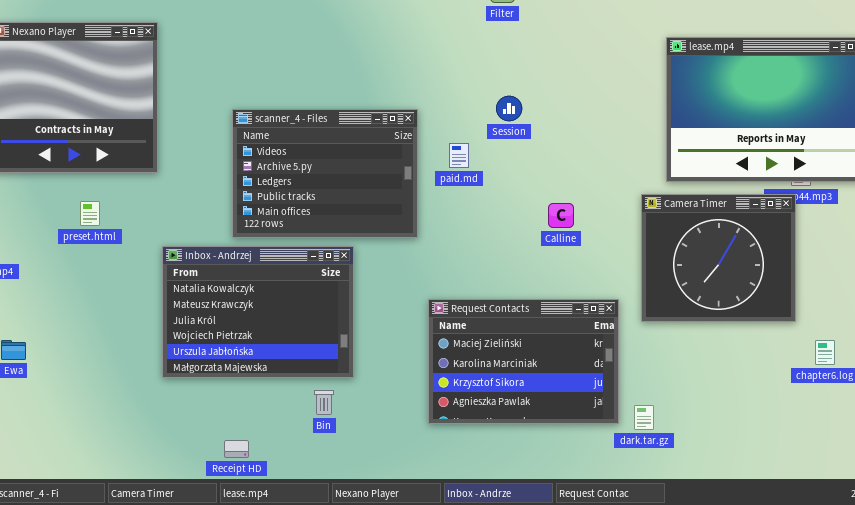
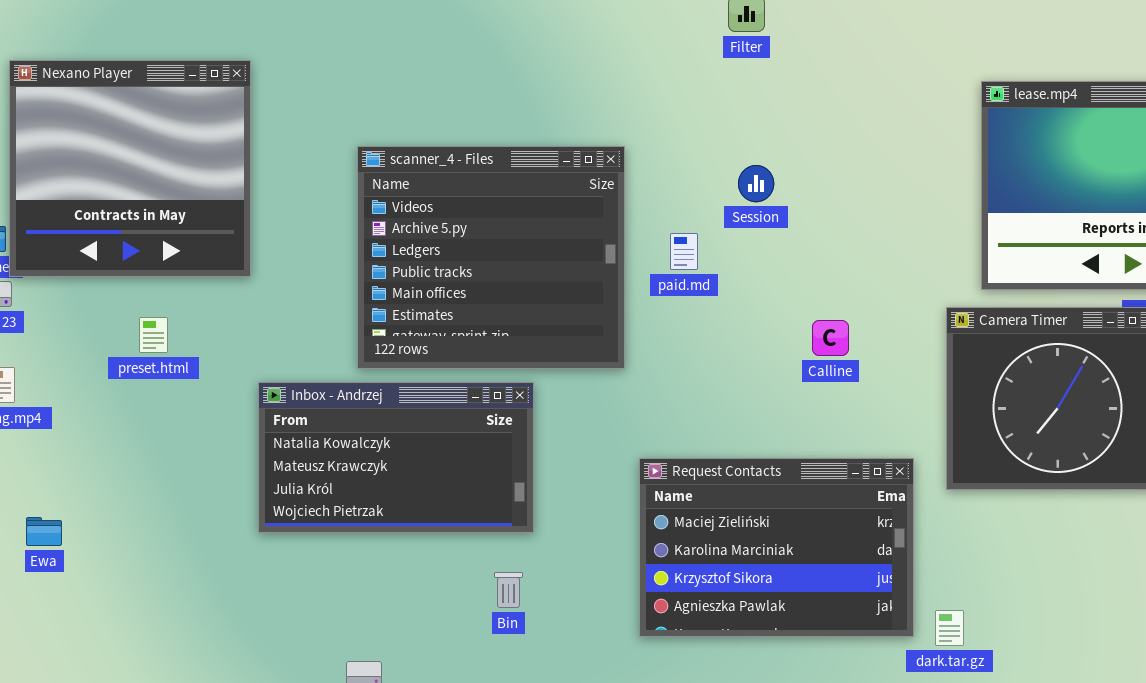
scanner_4 - Files: [232,109,418,238] -> [357,146,625,369], resized
Inbox - Andrzej: [162,246,354,378] -> [258,382,534,533], resized
Bin: [314,390,334,415] -> [494,572,523,608], moved

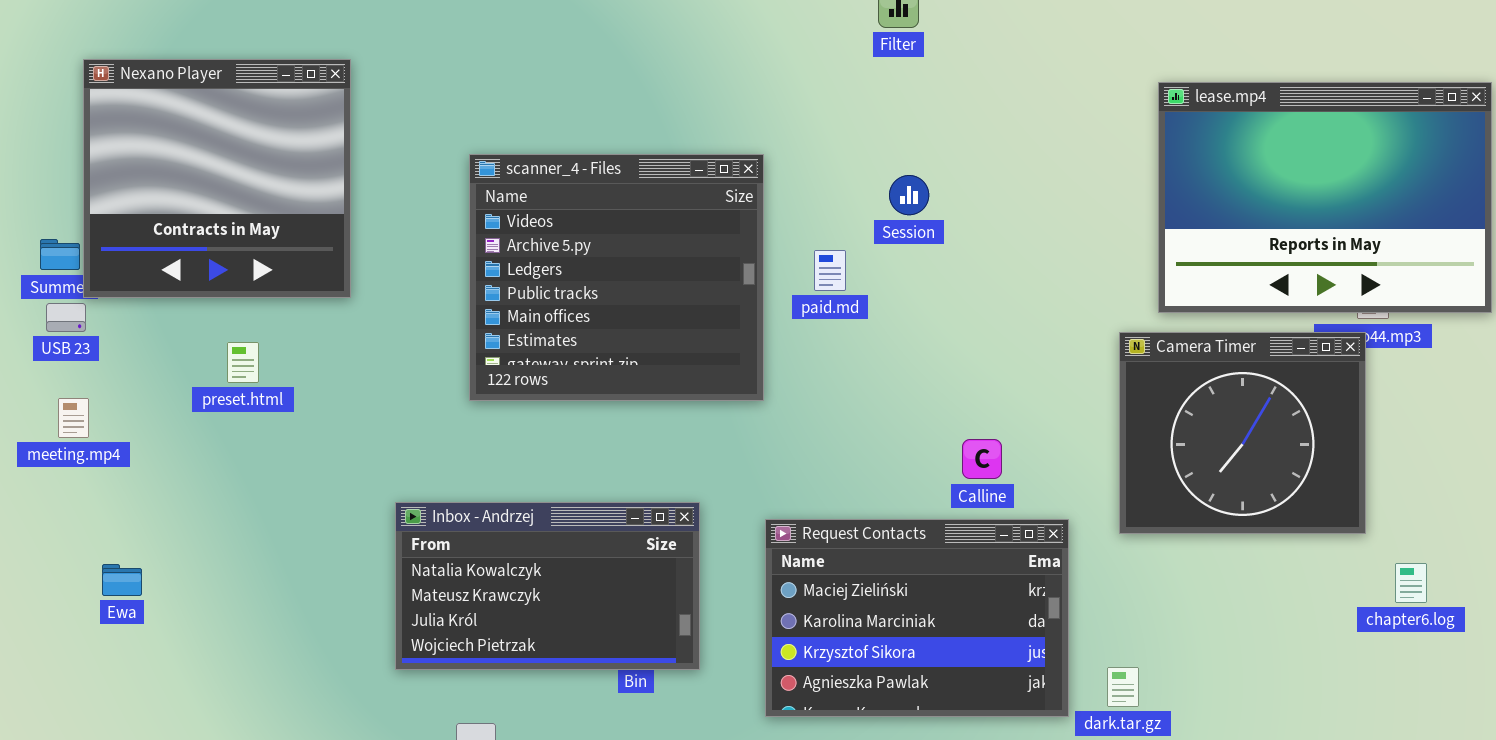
Calline: [812,320,849,356] -> [962,439,1002,479], moved
Inbox - Andrzej: [258,382,534,533] -> [395,502,700,670], moved
Request Contacts: [639,458,914,637] -> [765,519,1069,717], moved

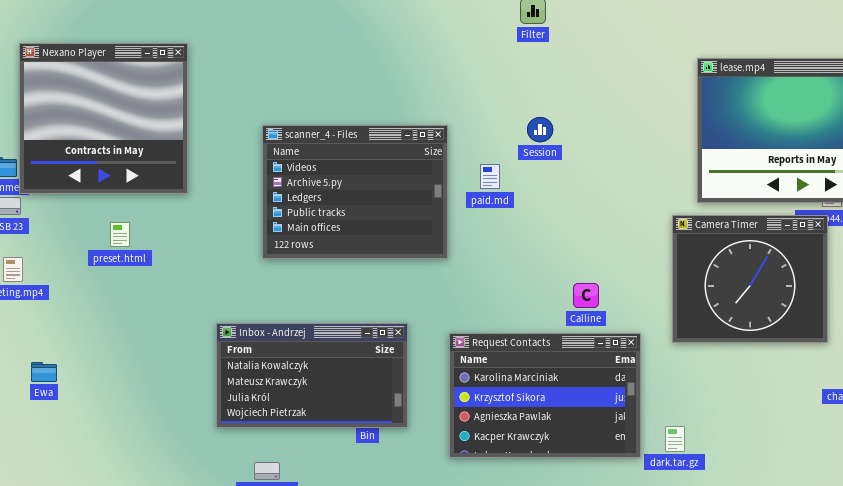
scanner_4 - Files: [469,154,764,401] -> [262,125,448,259], resized
Request Contacts: [765,519,1069,717] -> [449,333,641,458], scrolled down 1 row

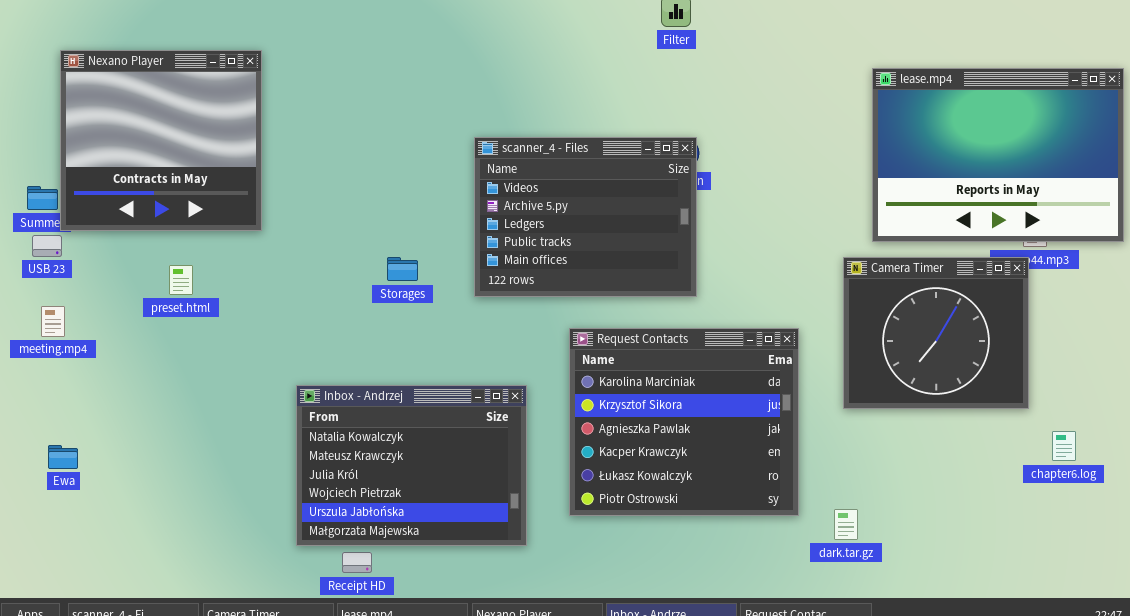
scanner_4 - Files: [262,125,448,259] -> [474,137,697,297], moved
Inbox - Andrzej: [216,323,408,428] -> [296,385,527,546], resized
Request Contacts: [449,333,641,458] -> [569,328,799,516], moved, resized
Ewa: [31,362,57,382] -> [48,445,78,469], moved

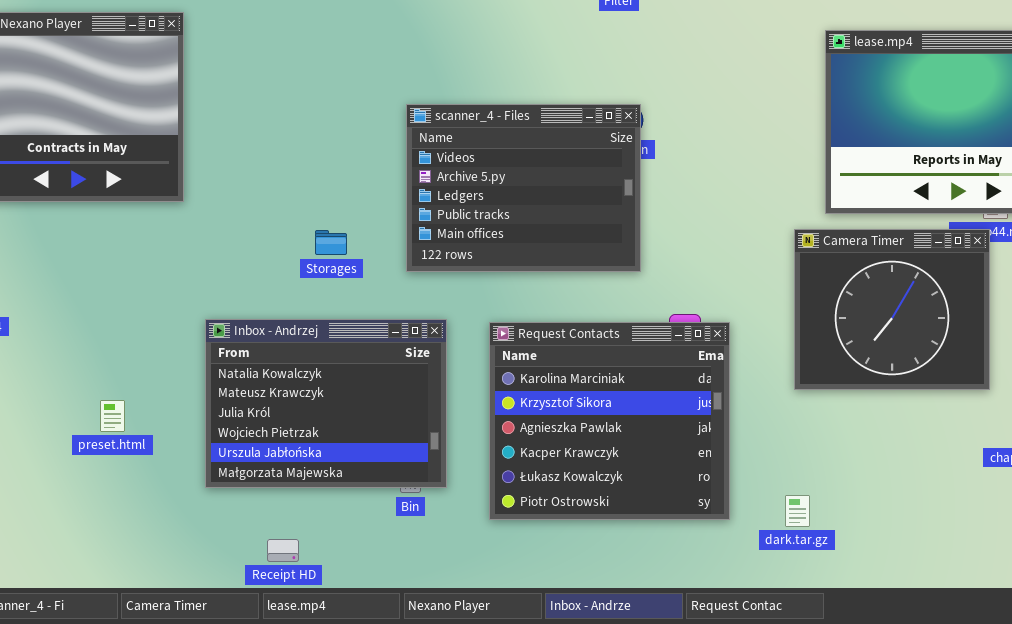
preset.html: [169,265,193,295] -> [100,400,125,432], moved
Request Contacts: [569,328,799,516] -> [489,322,730,520], moved
Inbox - Andrzej: [296,385,527,546] -> [205,319,447,488], moved

